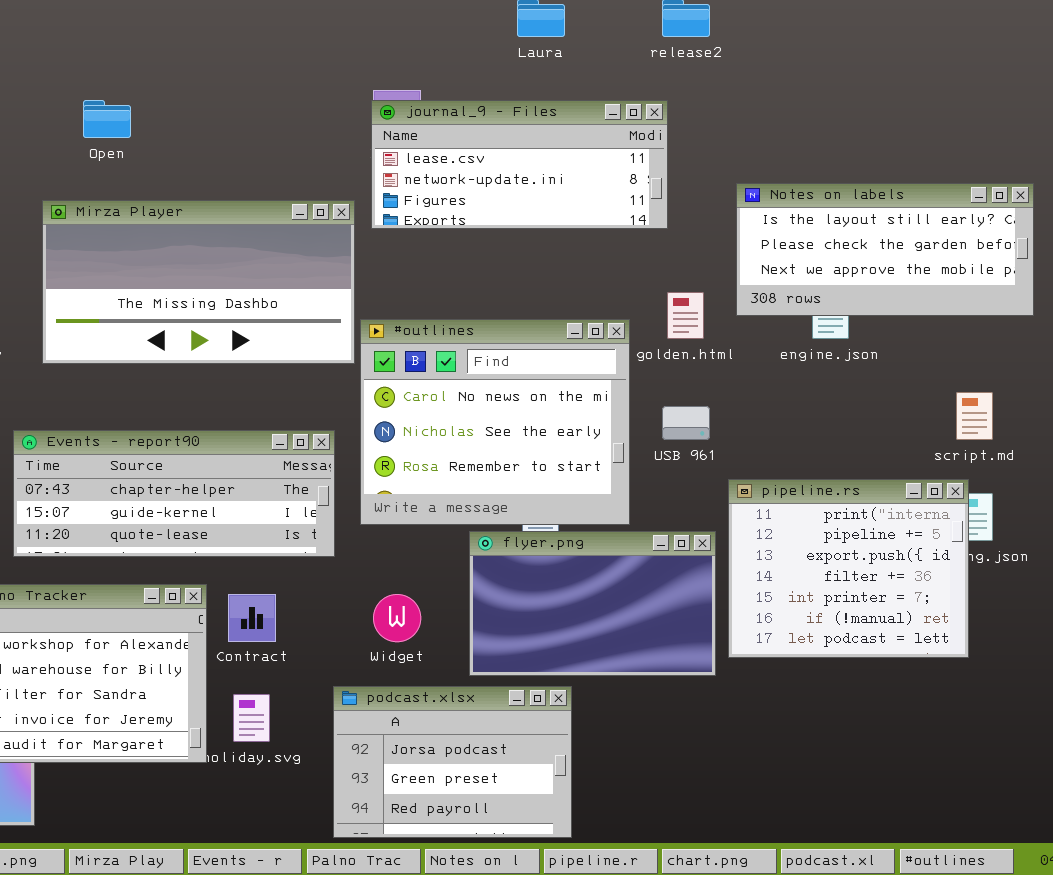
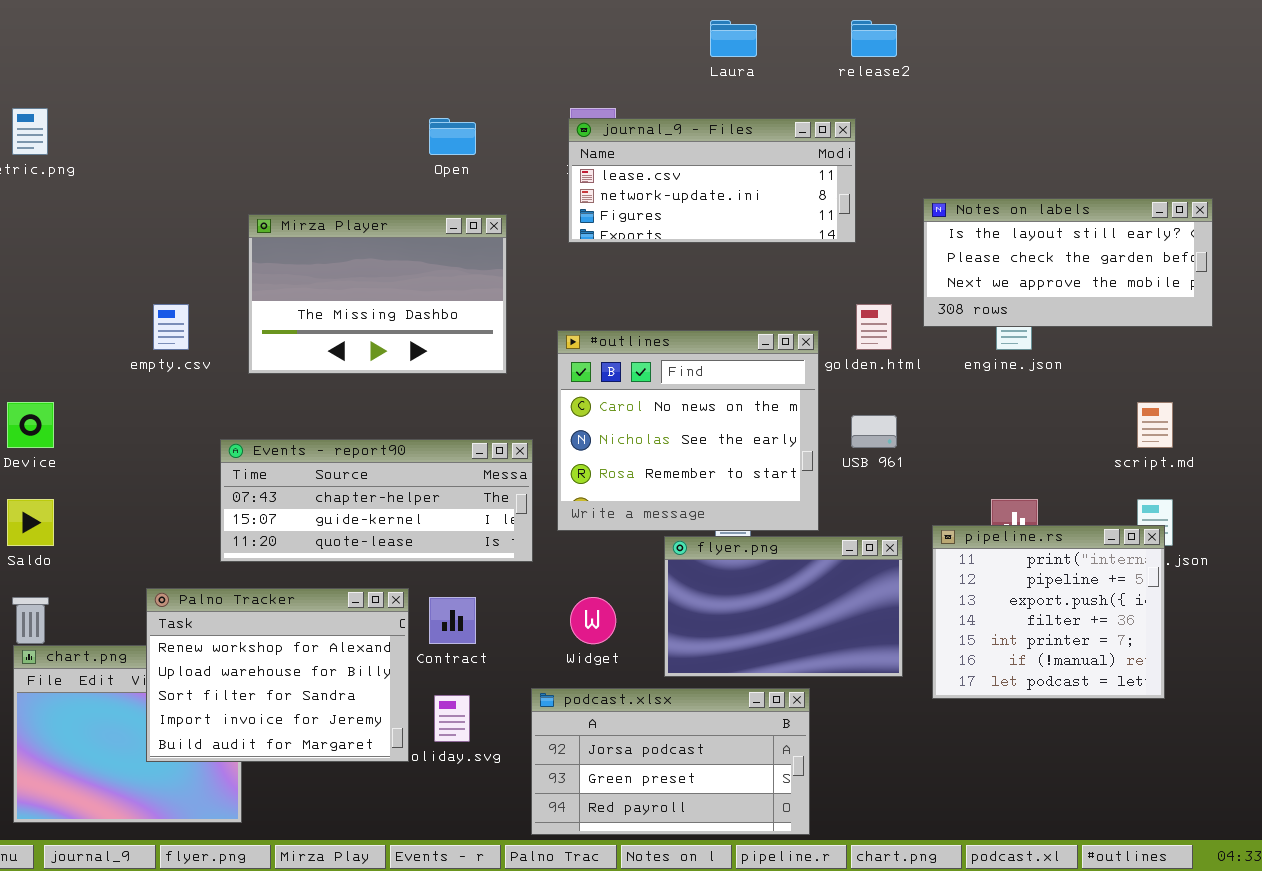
Open: [83,100,131,138] -> [429,118,476,155], moved
Mirza Player: [42,200,355,364] -> [248,214,507,374], resized
pipeline.rs: [728,479,969,658] -> [932,525,1165,699], moved
podcast.xlsx: [333,686,572,838] -> [531,688,810,835], resized

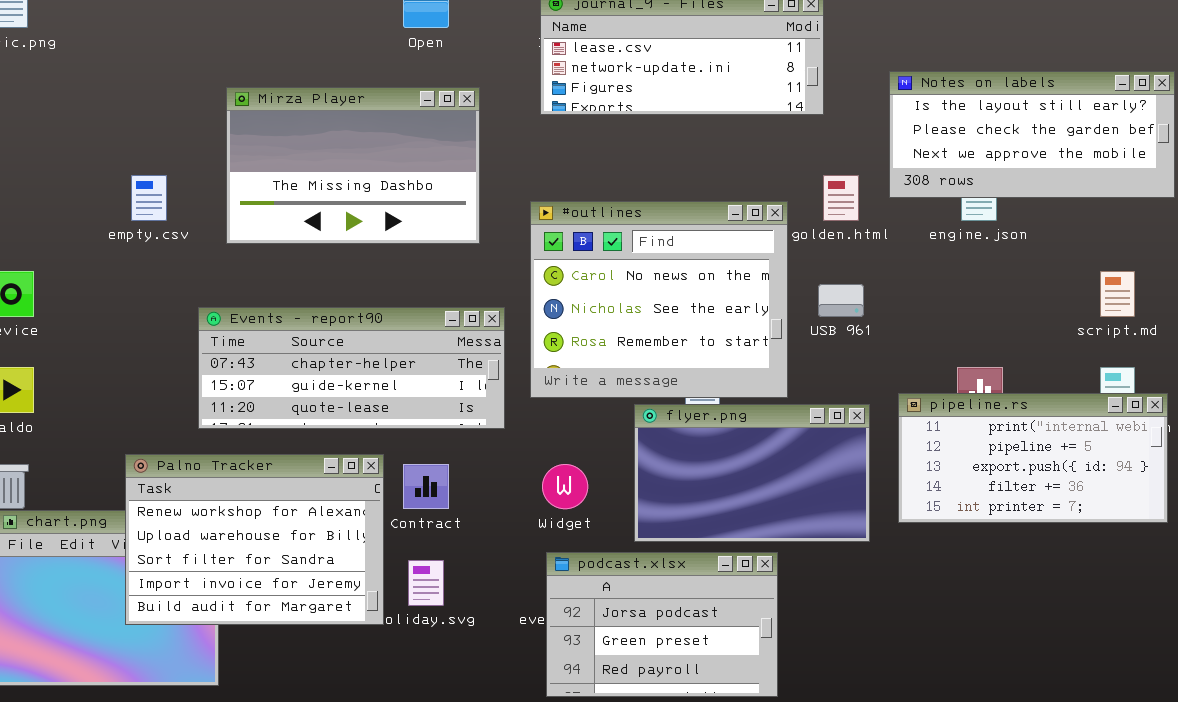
pipeline.rs: [932,525,1165,699] -> [898,393,1168,523], resized
podcast.xlsx: [531,688,810,835] -> [546,552,778,697], resized

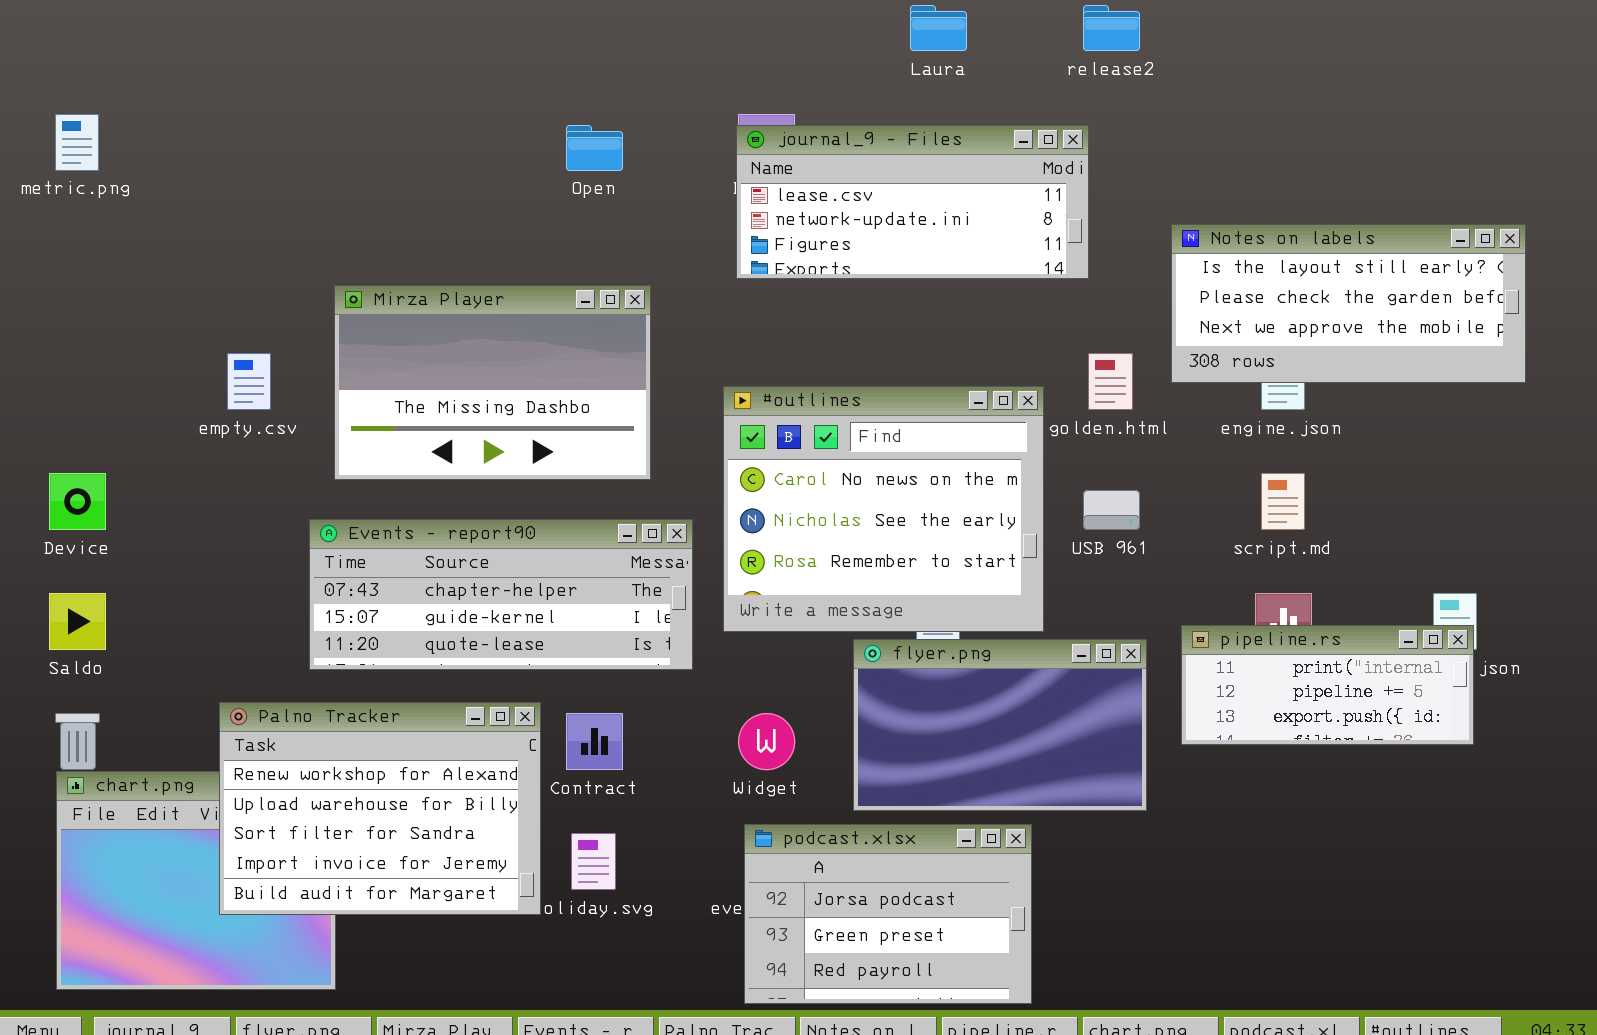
Mirza Player: [226,87,480,244] -> [334,285,651,480], moved
script.md: [1100,271,1135,317] -> [1261,473,1305,530], moved
pipeline.rs: [898,393,1168,523] -> [1181,625,1474,745], resized

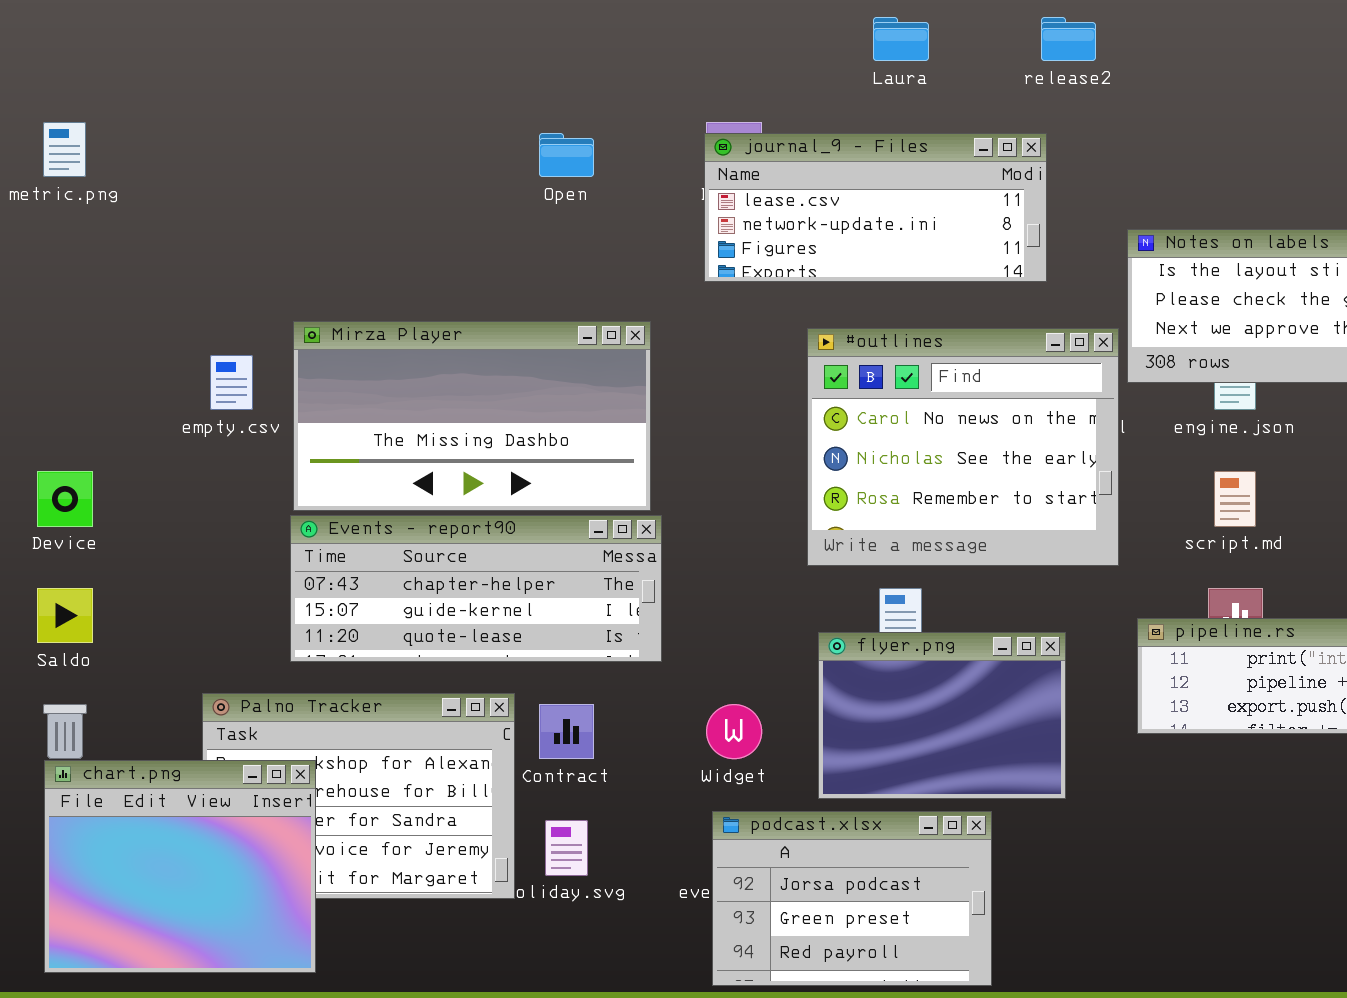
Mirza Player: [334,285,651,480] -> [293,321,651,511], moved, resized
#outlines: [723,386,1044,632] -> [807,328,1119,566], moved
flyer.png: [853,639,1147,811] -> [818,632,1066,799], resized
chart.png: [56,771,336,990] -> [44,760,316,973], raised

